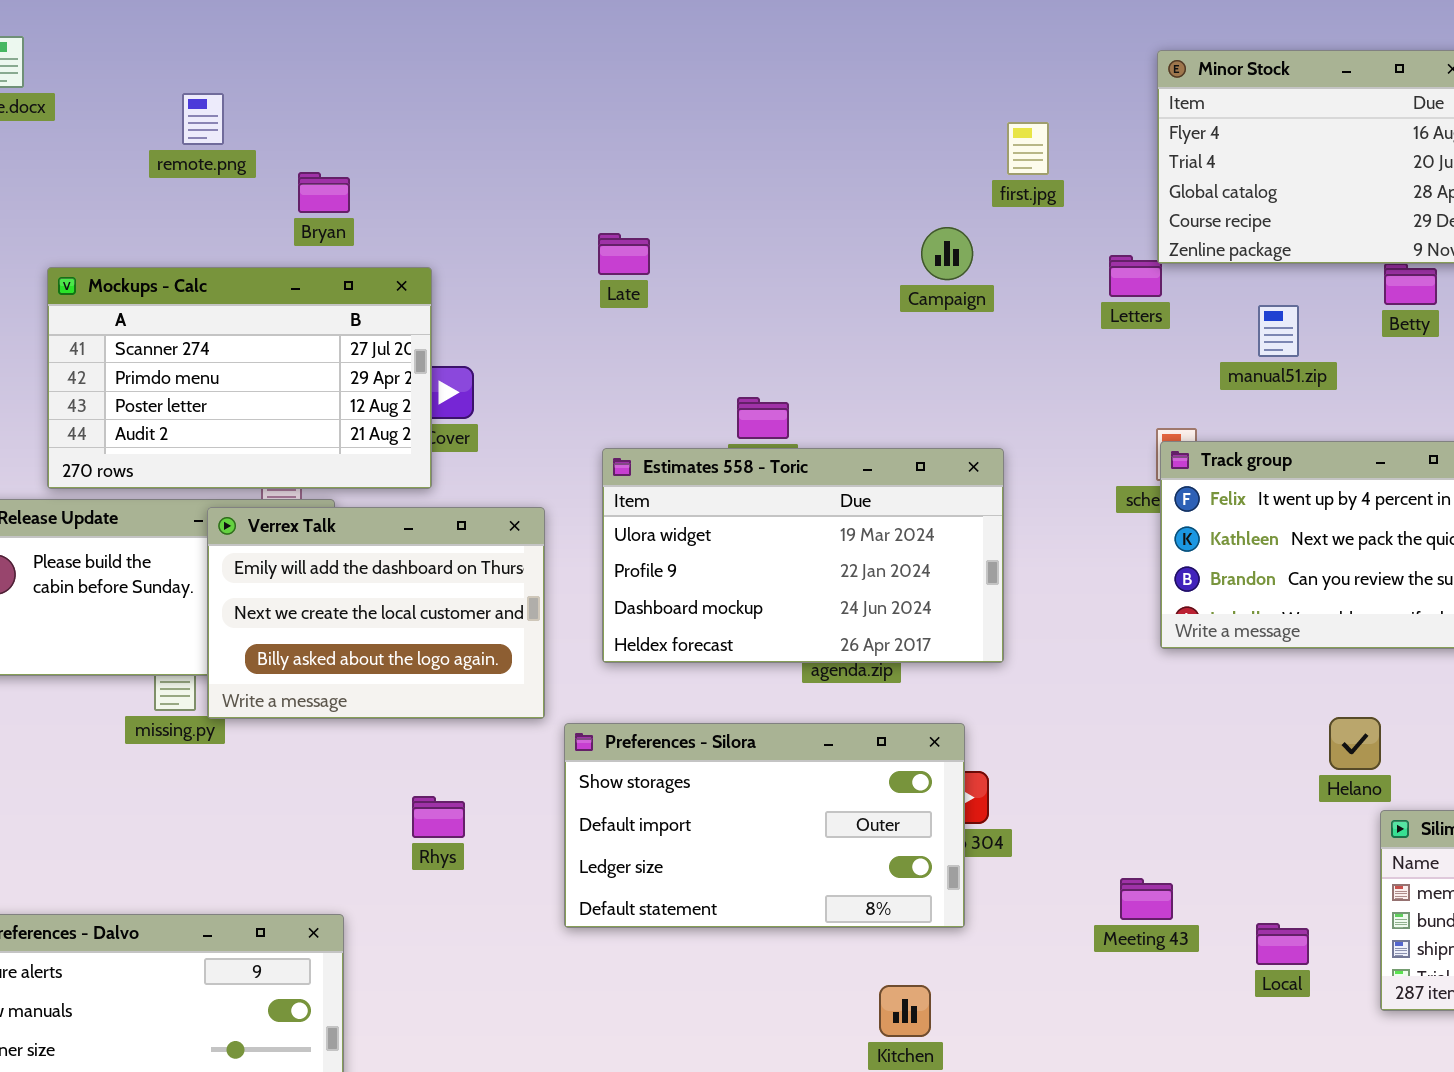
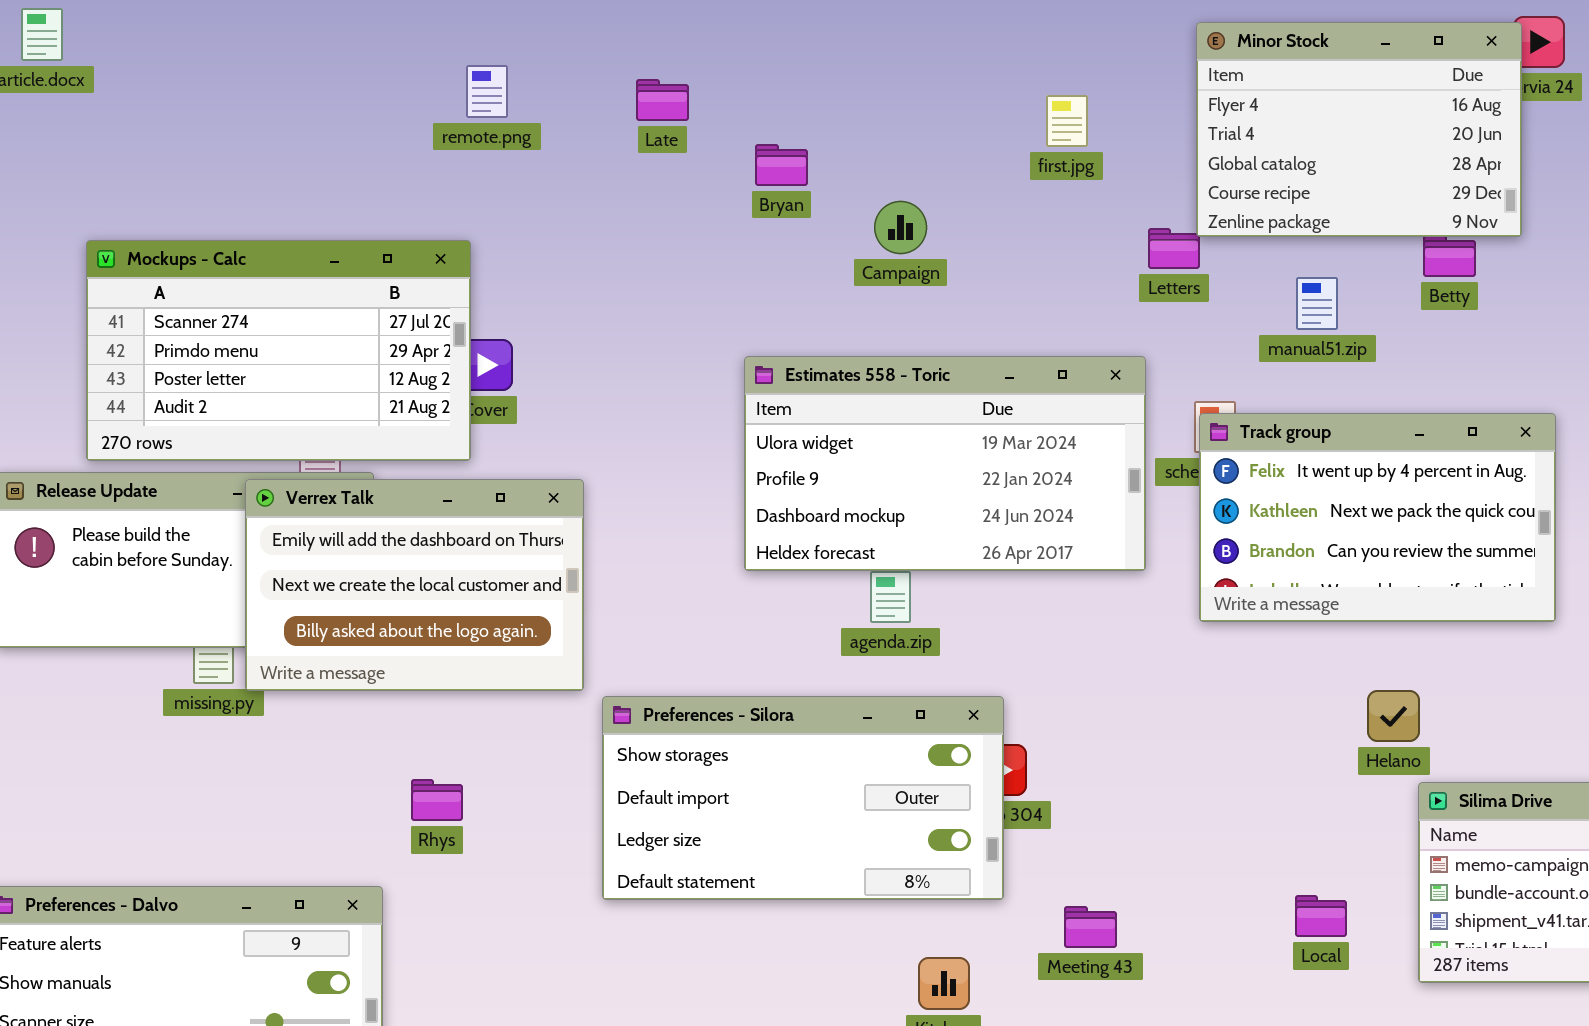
remote.png: [182,93,224,145] -> [466,65,508,118], moved
Bryan: [298,172,350,213] -> [755,144,808,186], moved
Campaign: [921,227,973,280] -> [874,201,927,254], moved
Late: [598,233,650,275] -> [636,79,689,121], moved
Estimates 558 - Toric: [602,448,1004,663] -> [744,356,1146,571], moved
Rhys: [412,796,465,838] -> [411,779,463,821], moved
Meeting 43: [1120,878,1173,920] -> [1064,906,1117,948], moved

